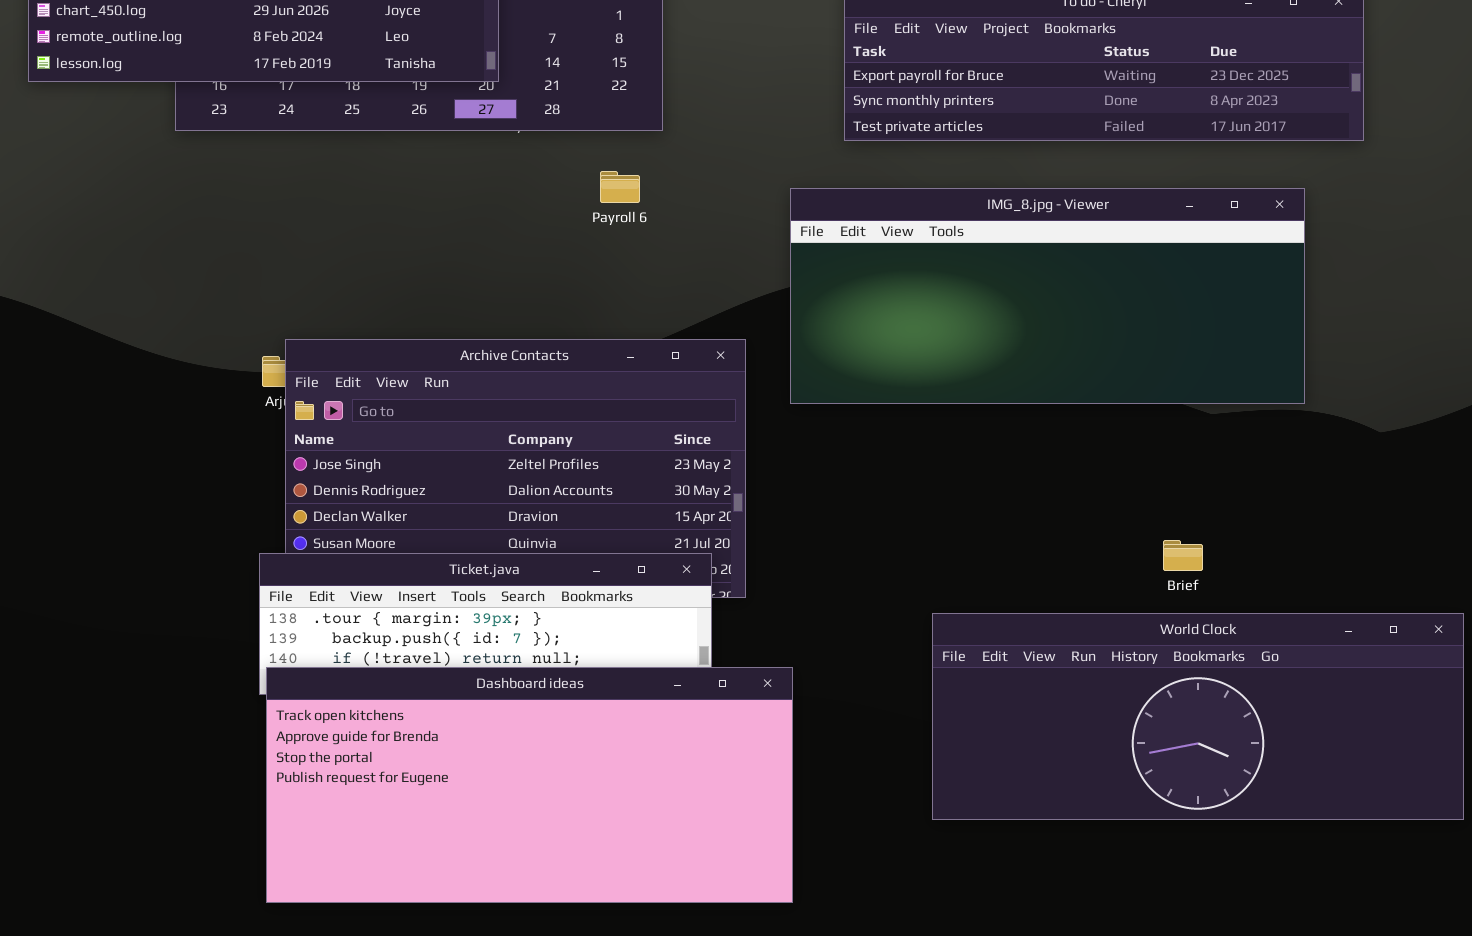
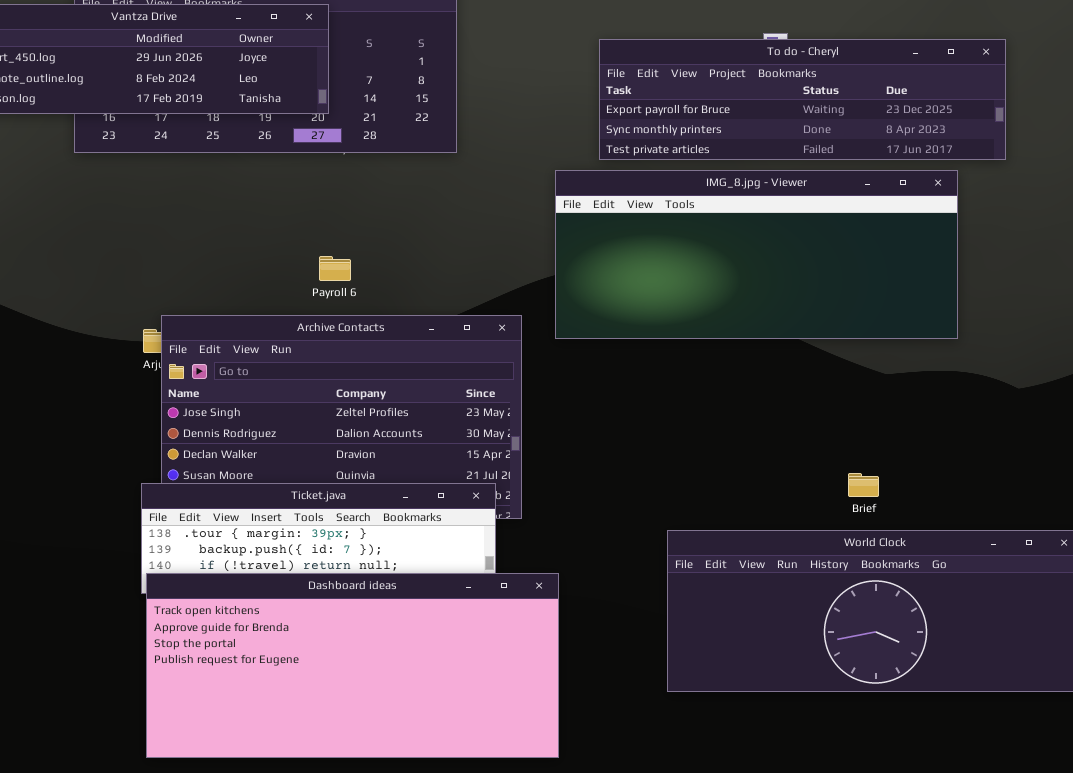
Payroll 6: [600,171,640,203] -> [319,256,351,281], moved
IMG_8.jpg - Viewer: [790,188,1305,404] -> [555,170,958,339], moved

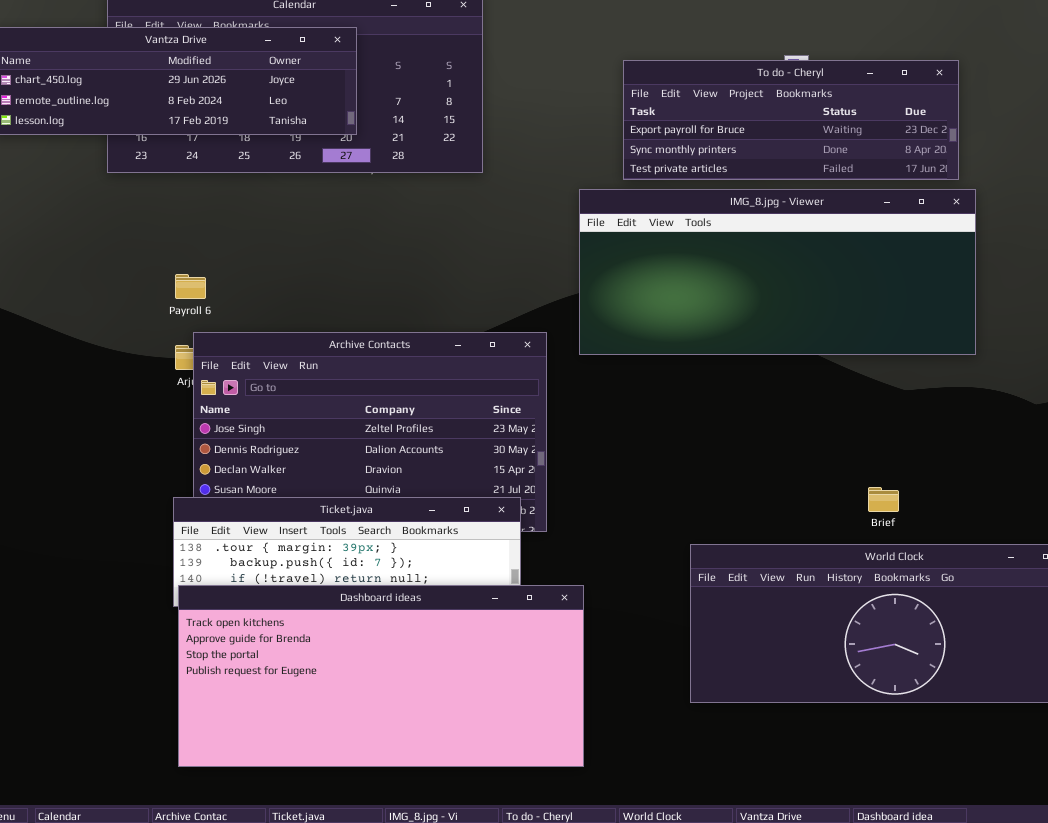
To do - Cheryl: [599,39,1006,160] -> [623,60,959,180], resized
Payroll 6: [319,256,351,281] -> [175,274,206,299], moved

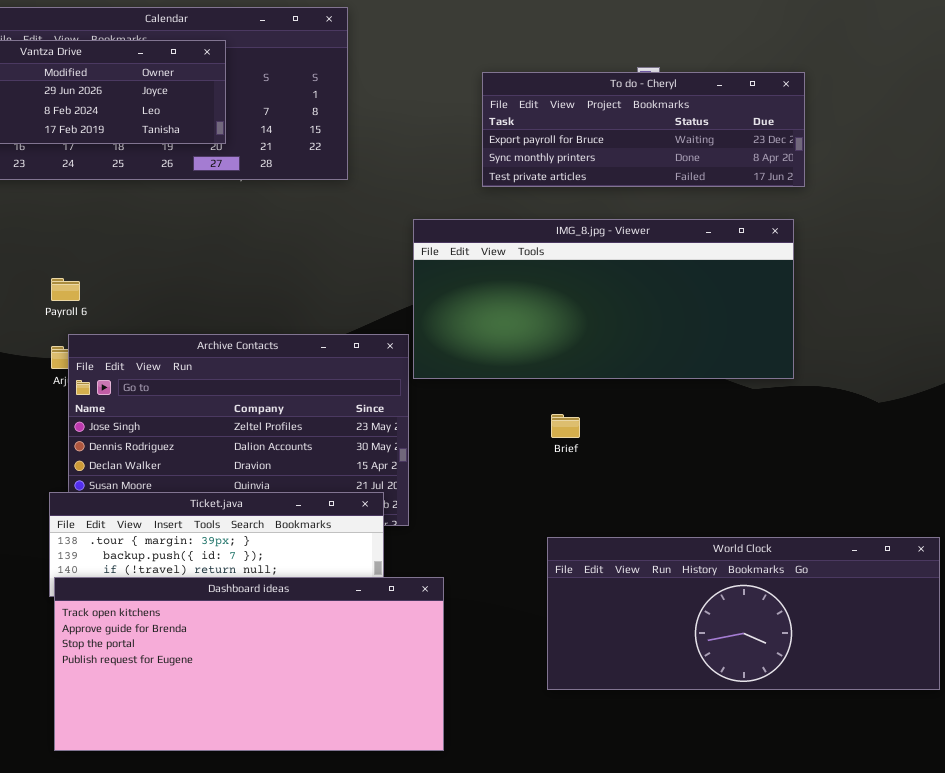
IMG_8.jpg - Viewer: [579,189,976,355] -> [413,219,794,379], moved
Brief: [868,487,899,512] -> [551,414,580,438], moved

